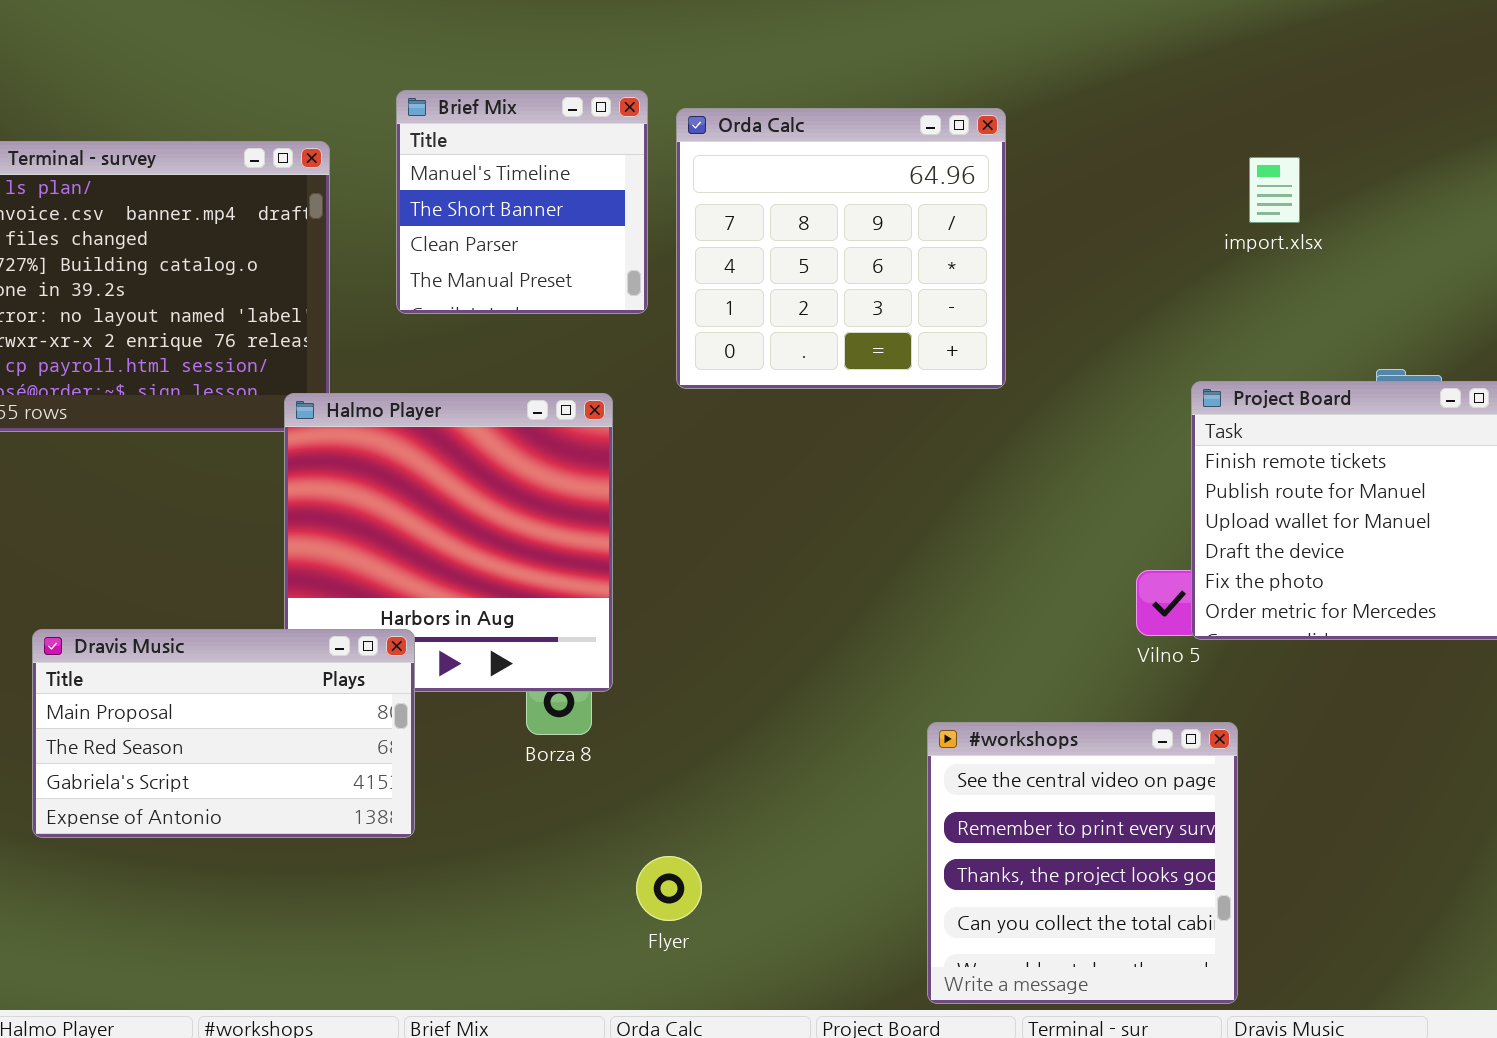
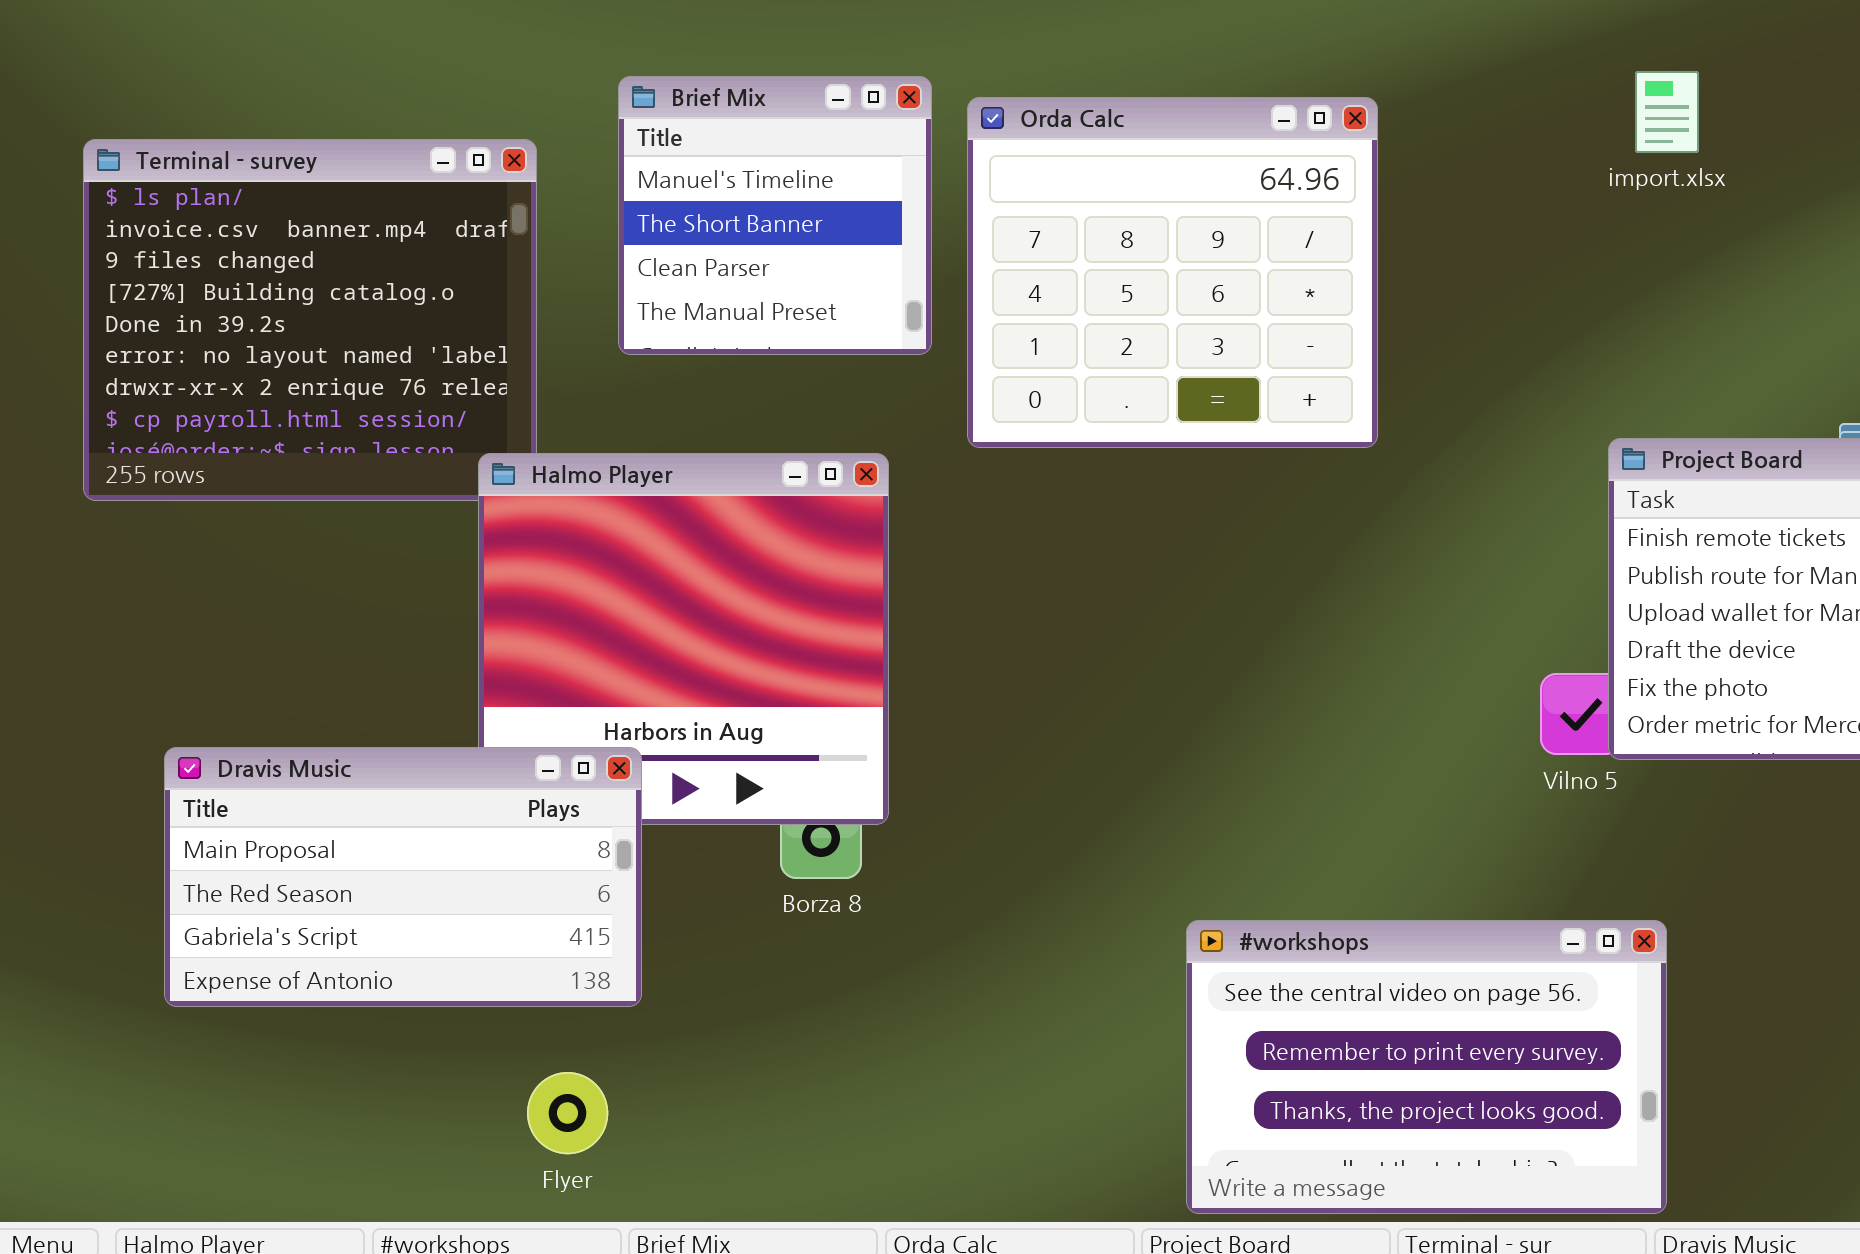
import.xlsx: [1249,157,1300,223] -> [1635,71,1699,153], moved
#workshops: [927,722,1238,1004] -> [1186,920,1667,1214], resized
Flyer: [636,856,702,921] -> [527,1072,608,1154], moved

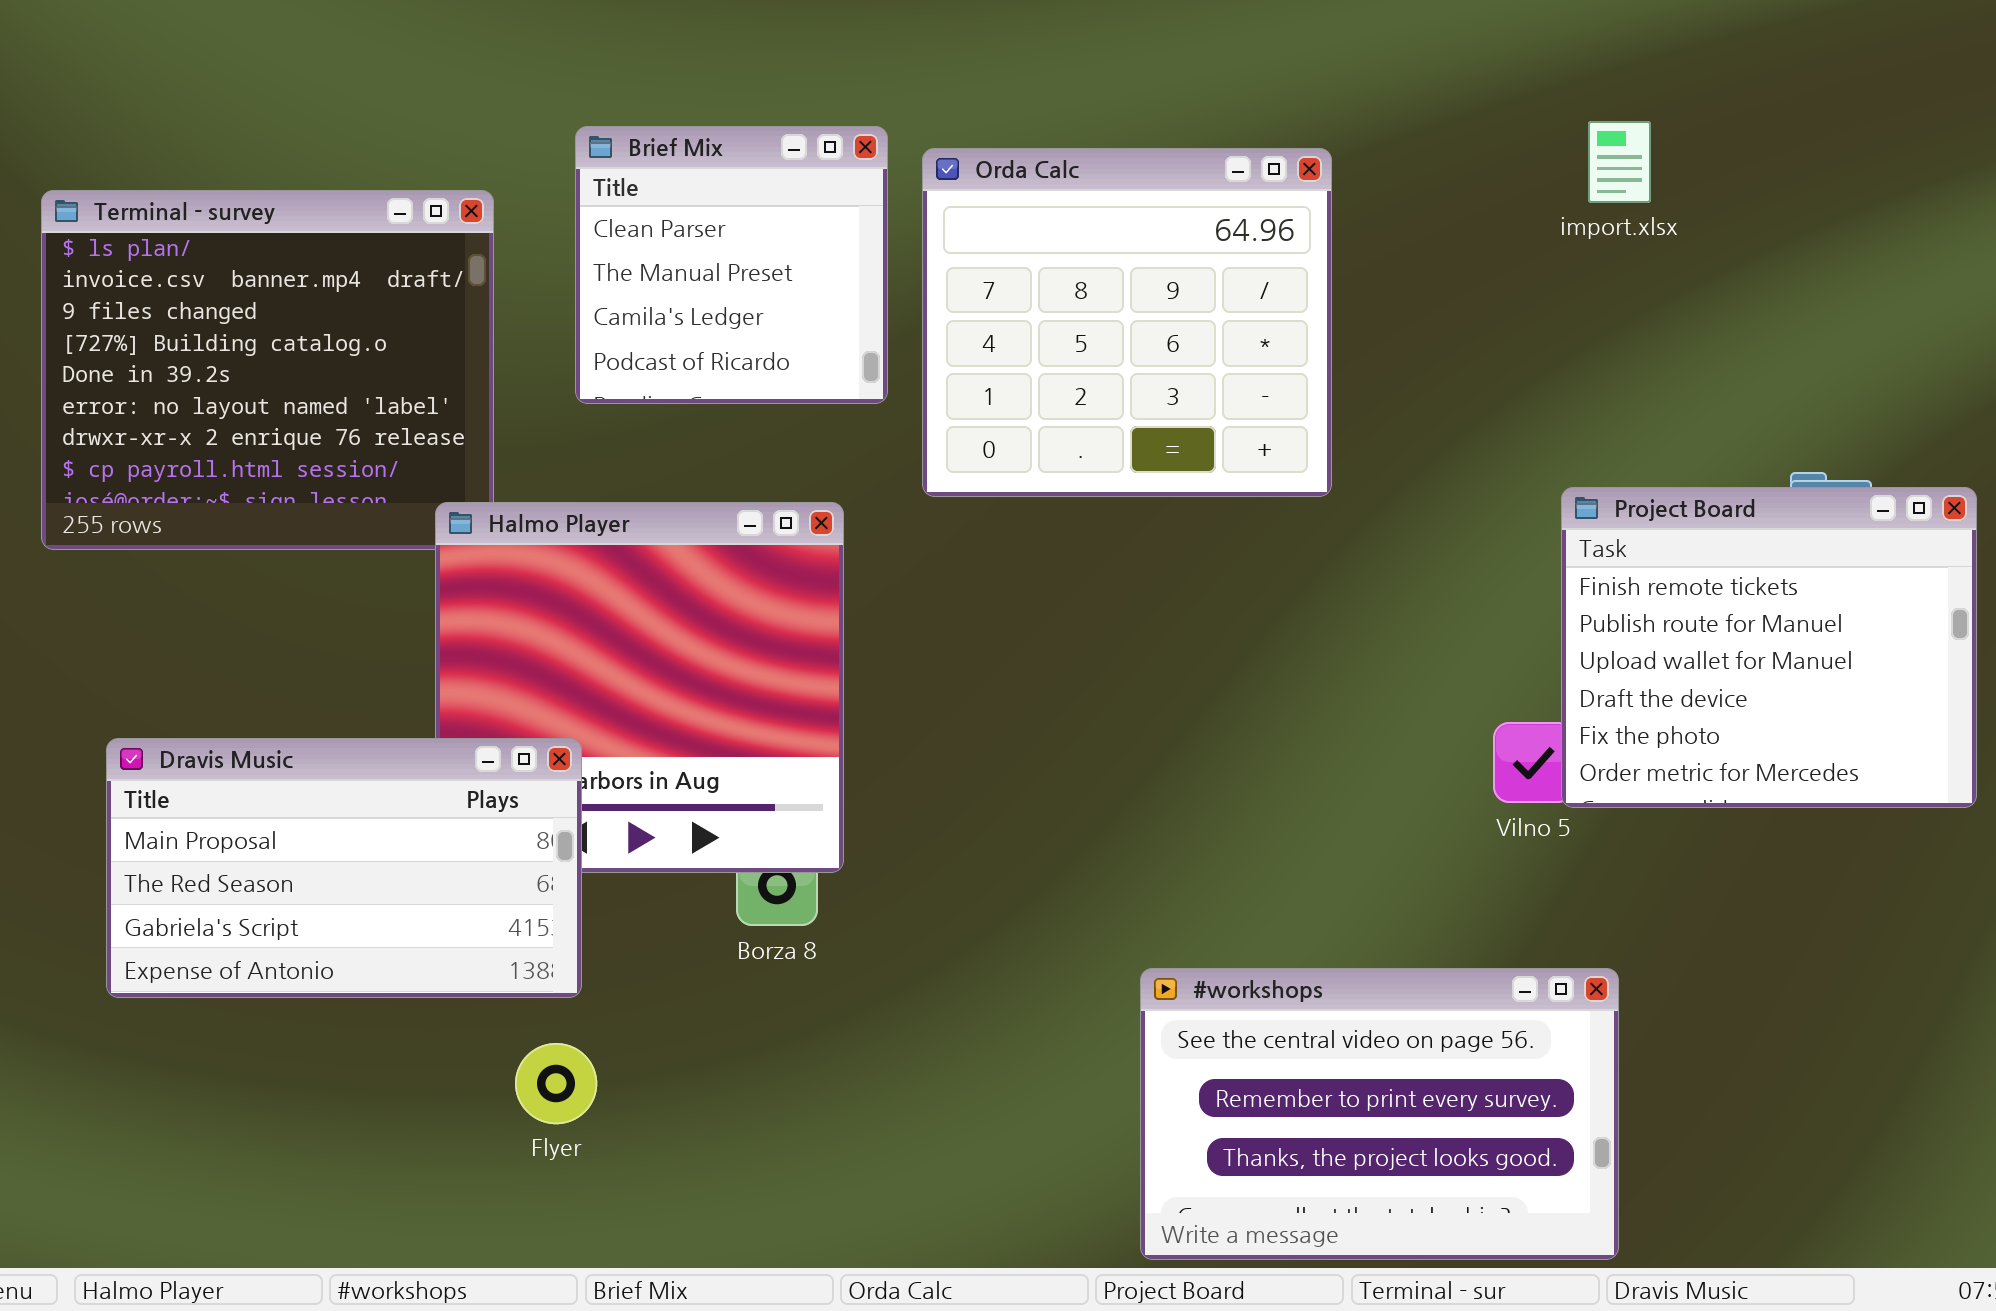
Brief Mix: [618,76,932,355] -> [575,126,888,404], scrolled down 2 rows
Dravis Music: [164,747,642,1007] -> [106,738,582,998], moved
Flyer: [527,1072,608,1154] -> [515,1043,597,1124], moved

